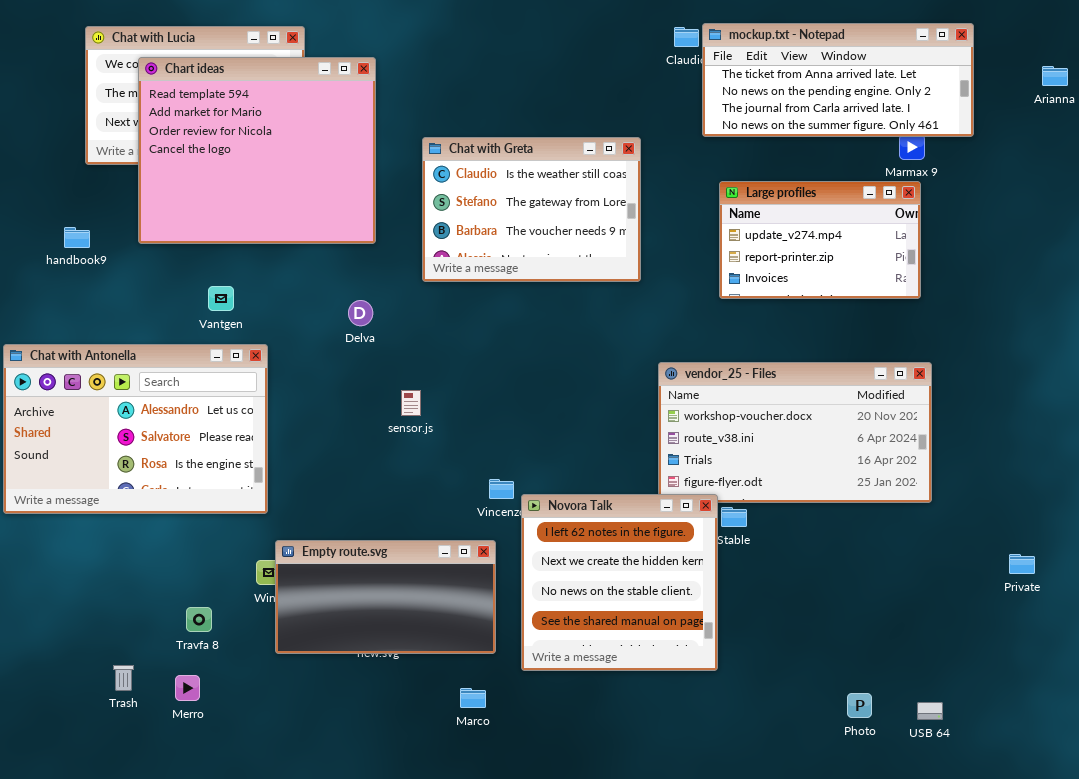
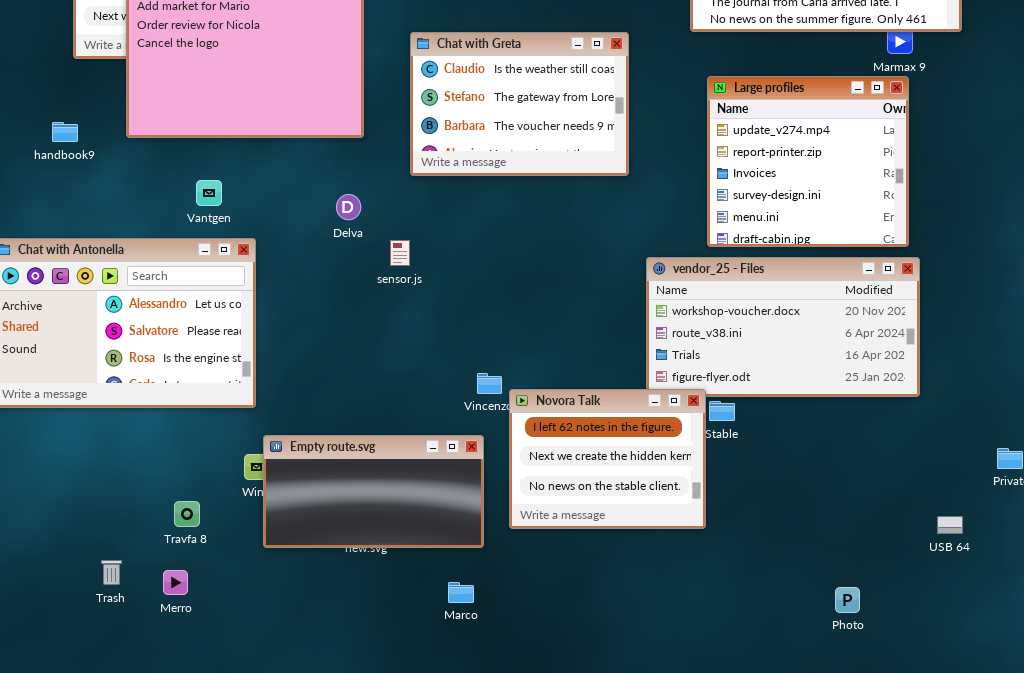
Large profiles: [719,181,921,299] -> [707,76,909,247], resized
sensor.js: [401,390,421,416] -> [390,240,410,266], moved
Novora Talk: [521,494,718,671] -> [509,389,706,529], resized
USB 64: [917,702,943,720] -> [937,516,963,534], moved

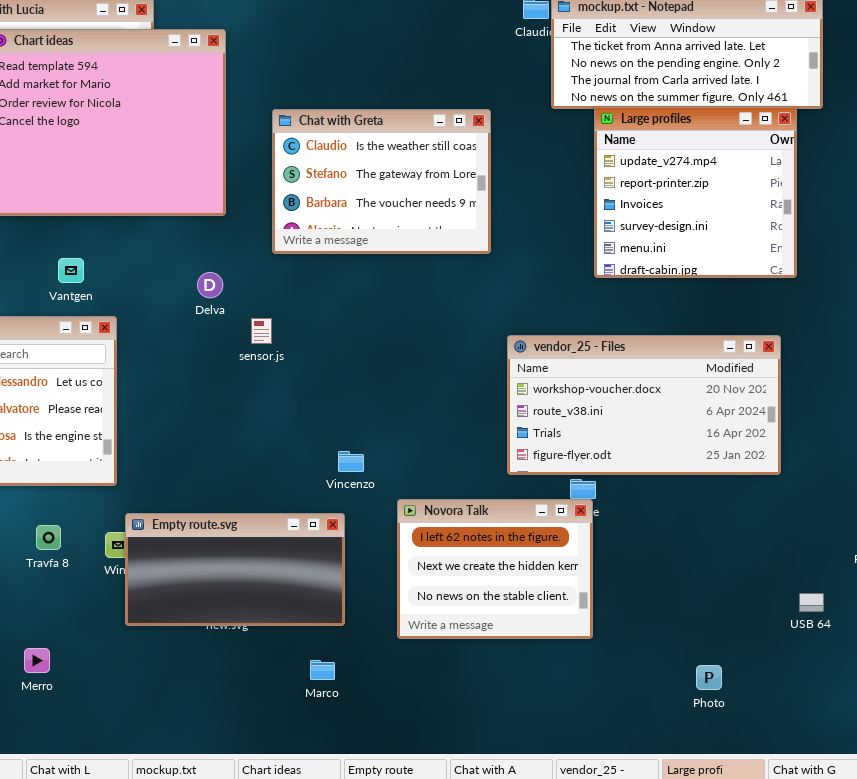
Large profiles: [707,76,909,247] -> [594,107,797,278], moved
Novora Talk: [509,389,706,529] -> [397,499,593,639], moved
Travfa 8: [174,501,200,527] -> [36,525,61,550], moved

